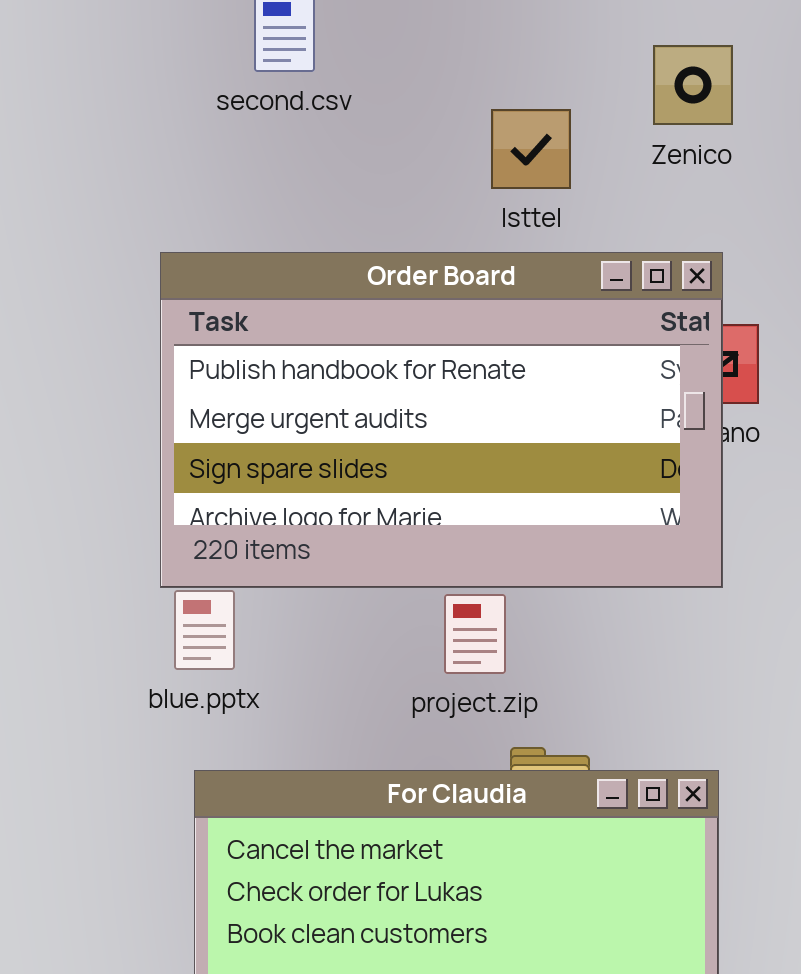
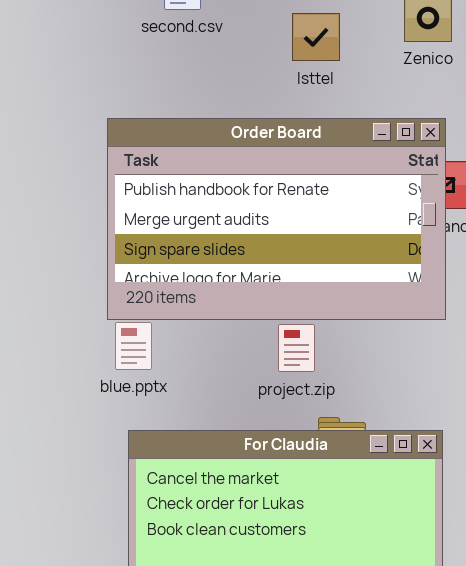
Isttel: [491,109,571,189] -> [292,13,340,61], moved

